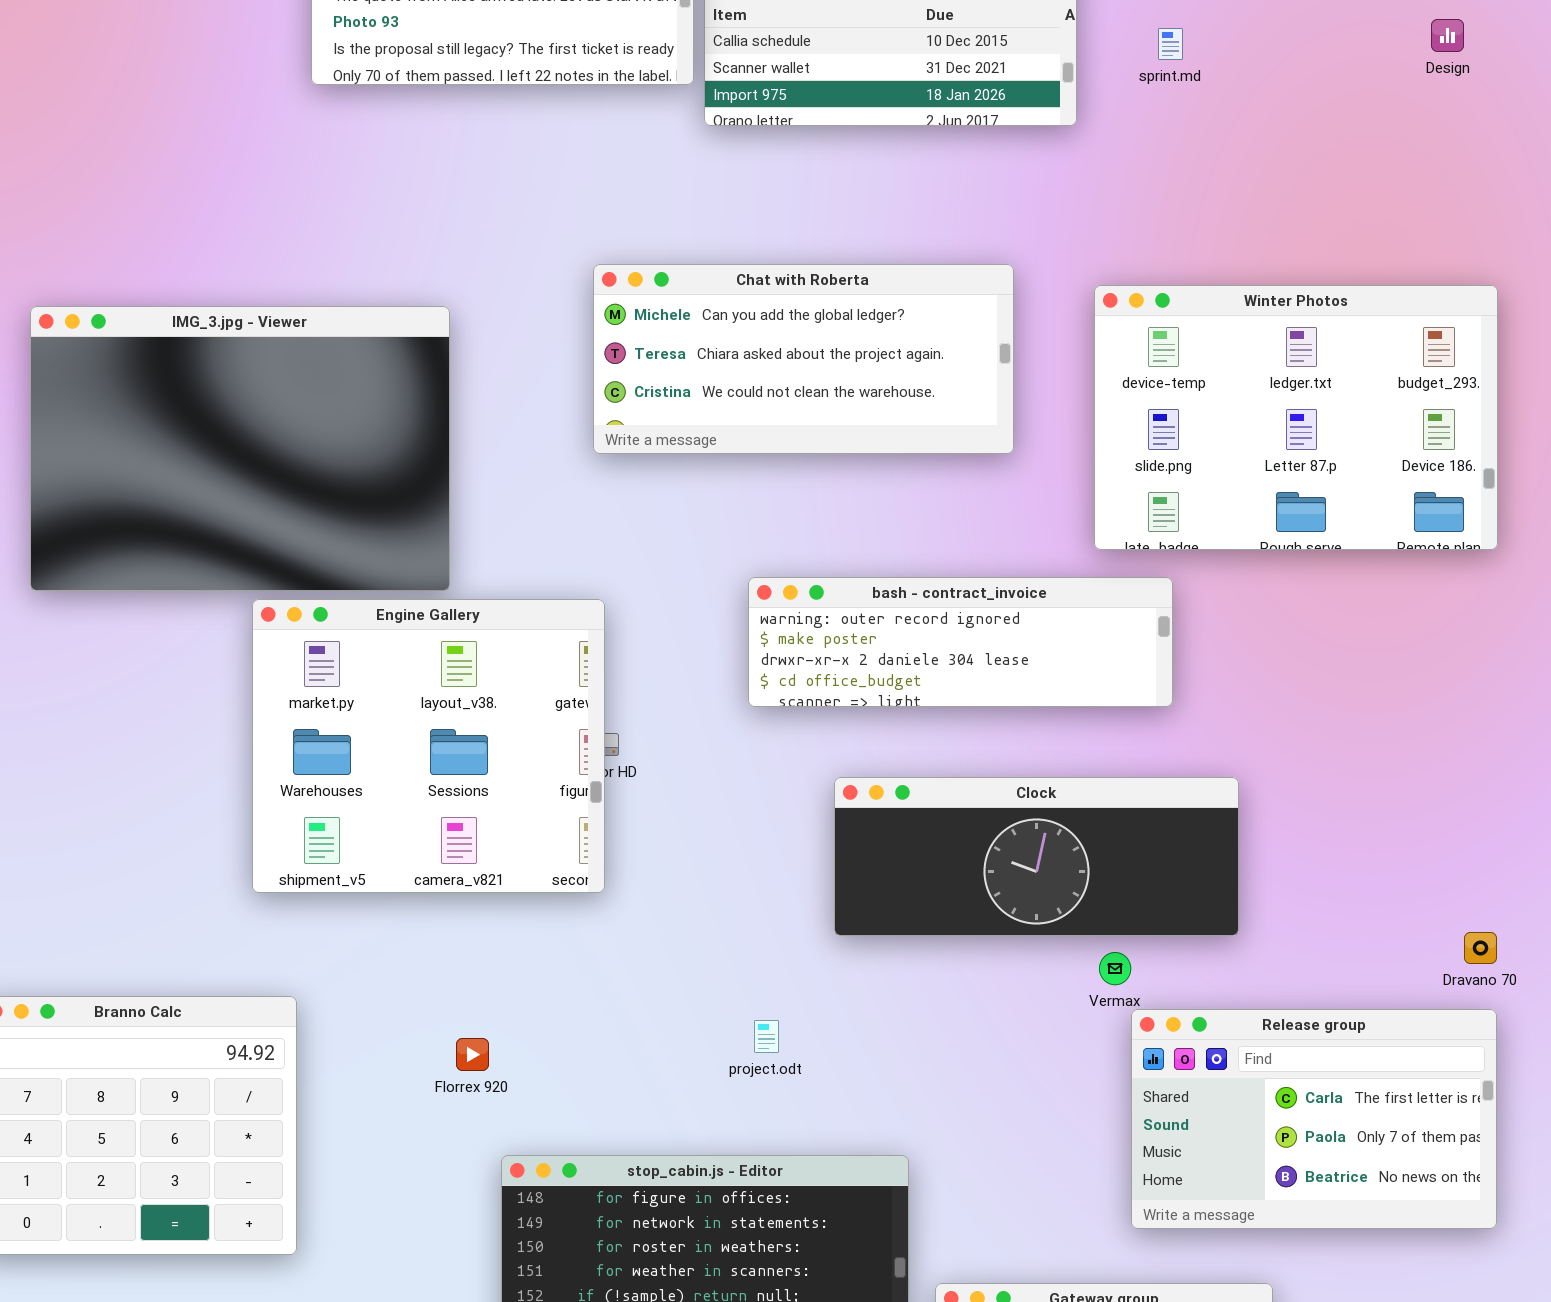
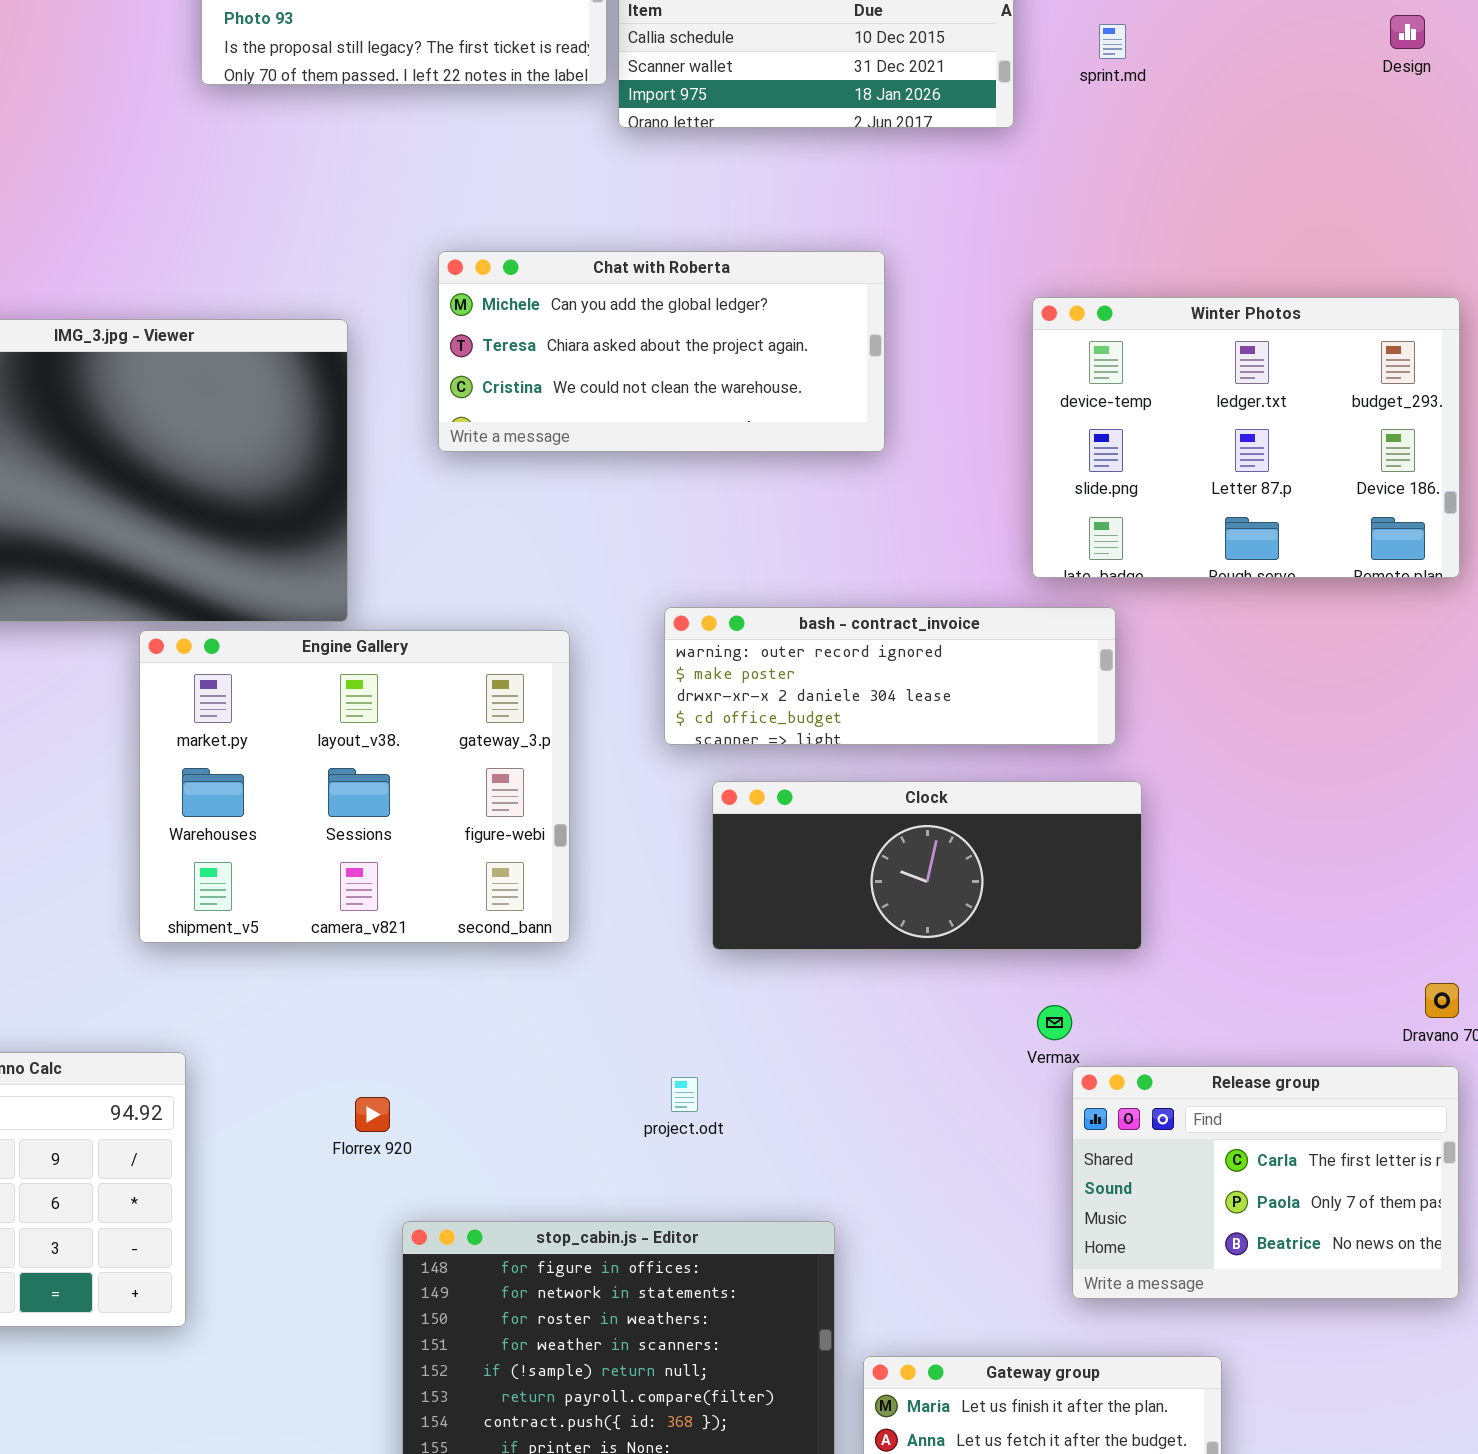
Chat with Roberta: [593,264,1014,454] -> [438,251,885,452], moved
Engine Gallery: [252,599,605,893] -> [139,630,570,943], resized
Clock: [834,777,1239,936] -> [712,781,1142,950], moved

